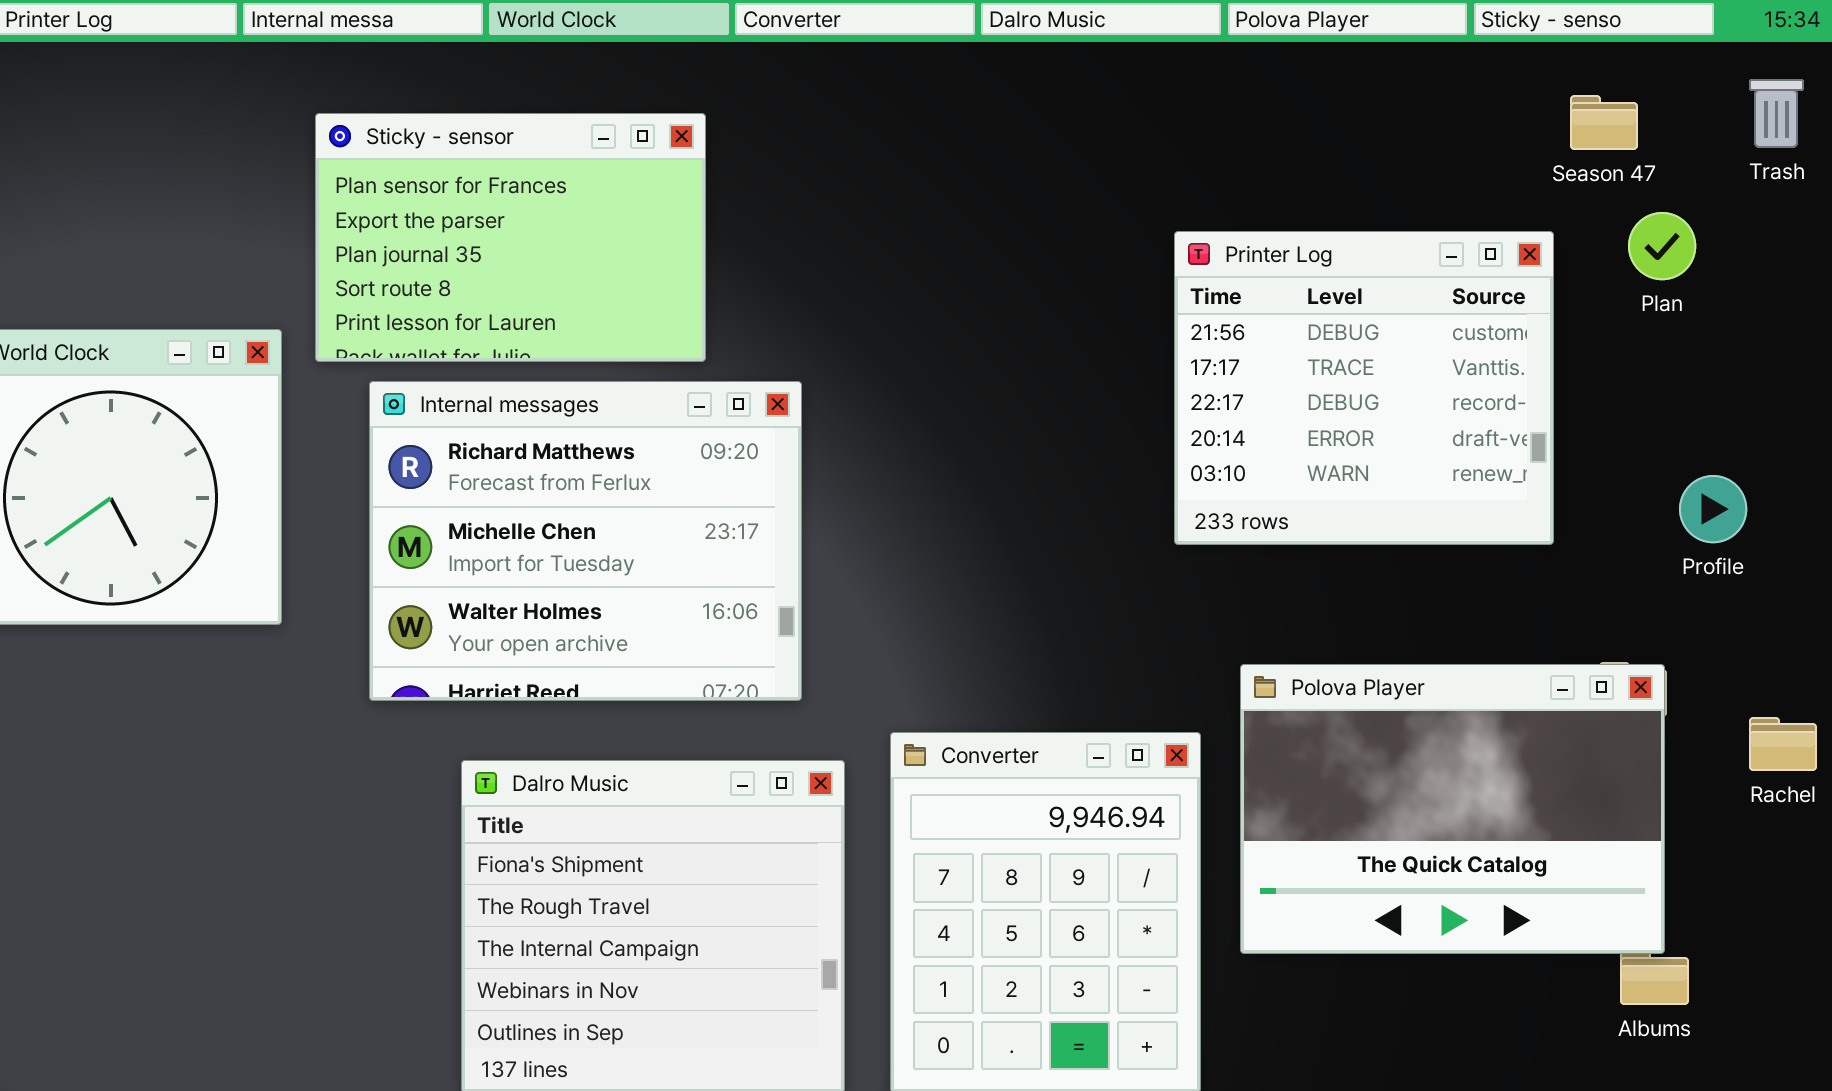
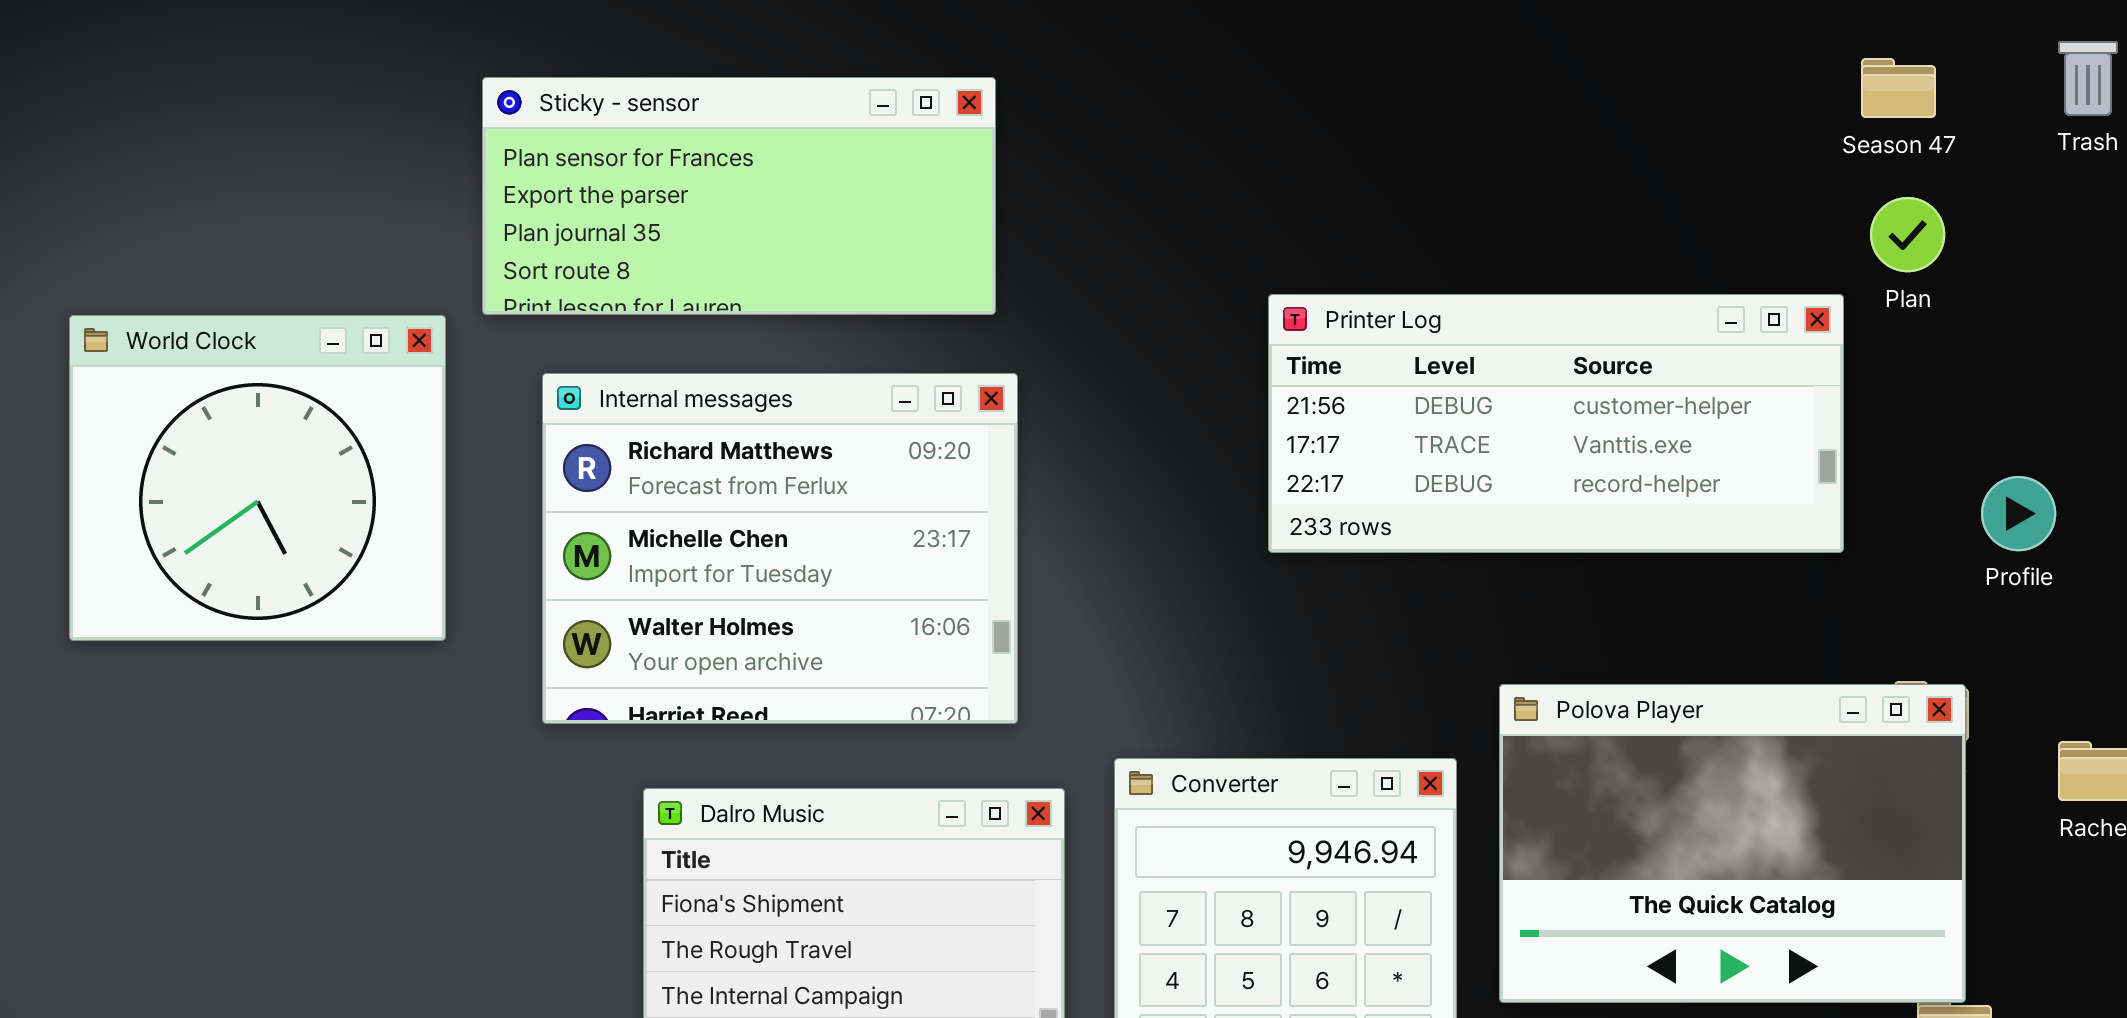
Sticky - sensor: [315,113,706,362] -> [482,77,996,315], resized
Plan: [1628,212,1696,280] -> [1870,197,1945,272], moved
Printer Log: [1174,231,1554,545] -> [1268,294,1844,553], resized

